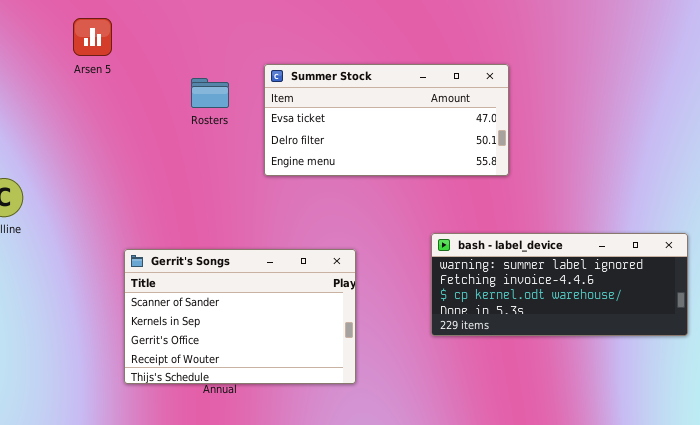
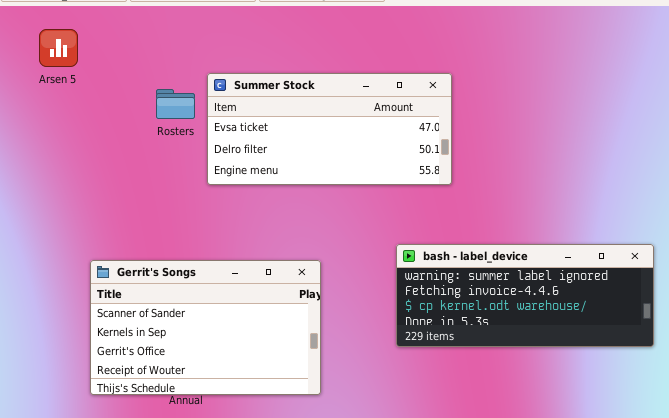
Summer Stock: [264,64,509,176] -> [207,73,452,185], moved

